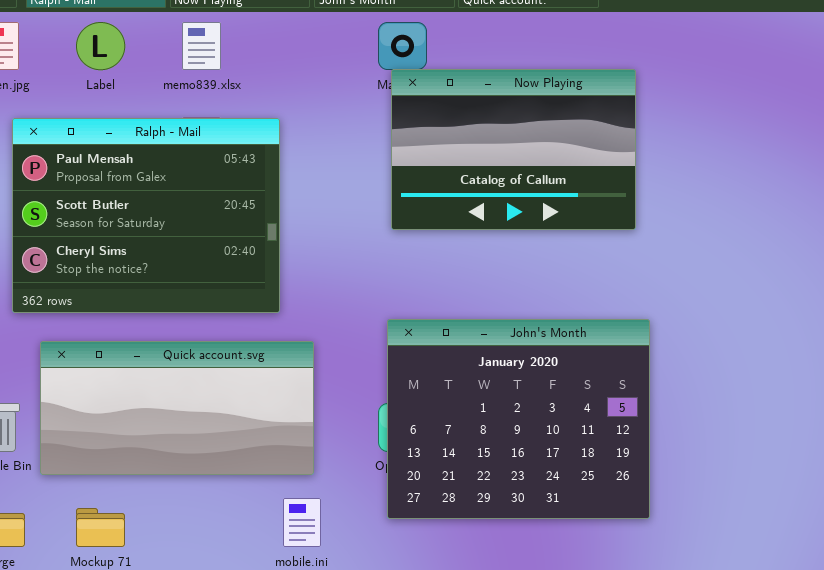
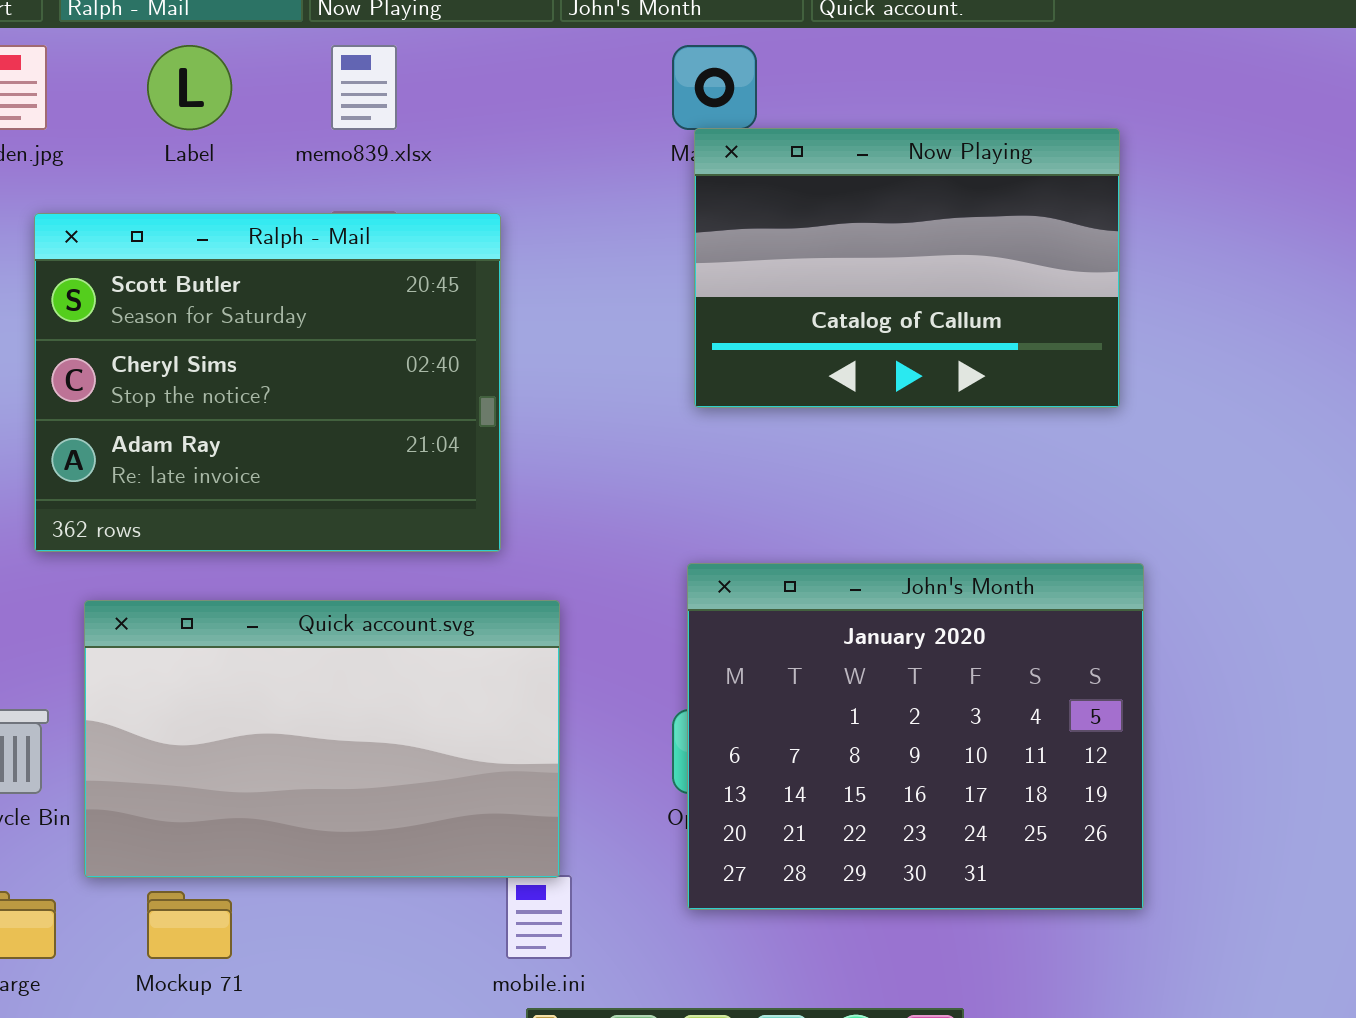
Ralph - Mail: [12,118,280,313] -> [34,213,501,552], scrolled down 1 row
Quick account.svg: [40,341,314,475] -> [84,600,560,878], resized

